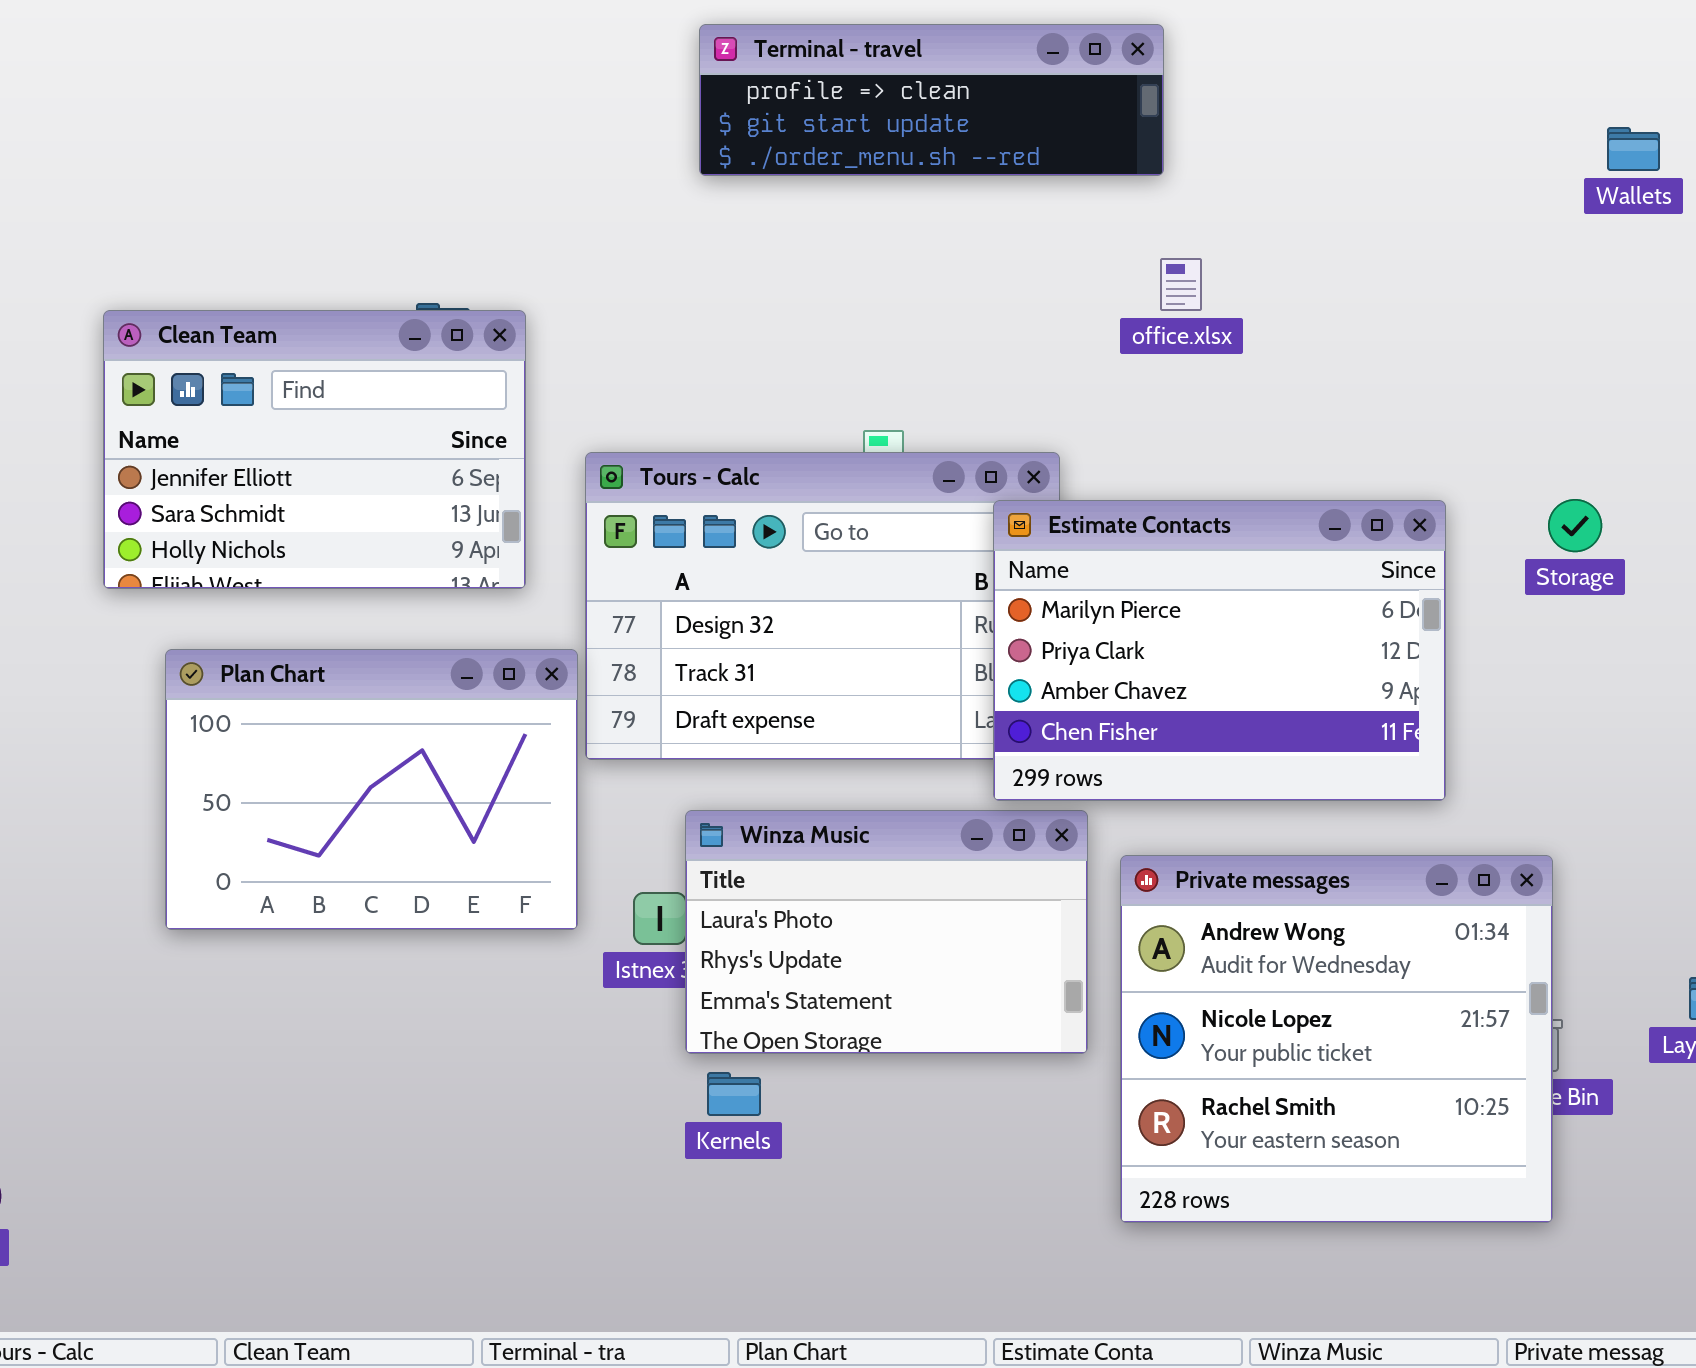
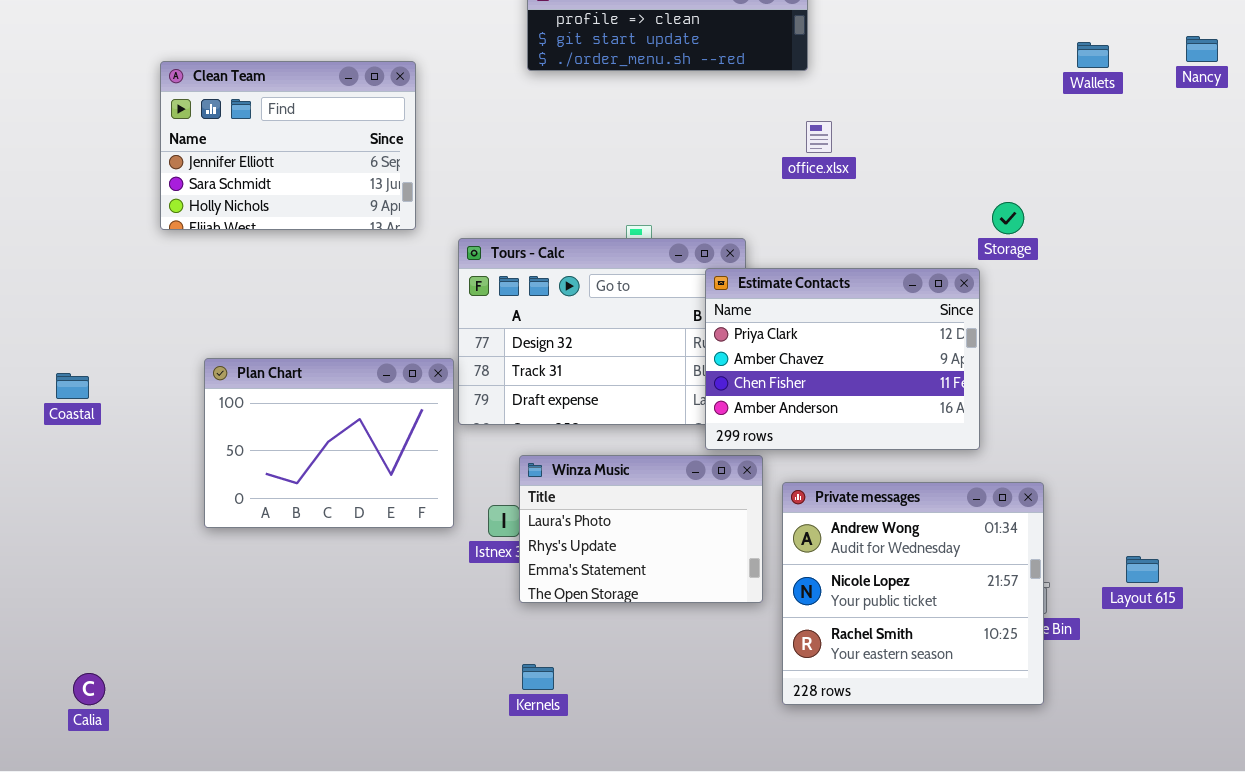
Clean Team: [103,310,526,589] -> [160,61,416,230], moved
Storage: [1548,499,1602,552] -> [992,202,1024,234], moved
Estimate Contacts: [993,500,1446,801] -> [705,268,980,450], scrolled down 1 row
Kernels: [707,1072,761,1116] -> [522,664,554,690], moved

